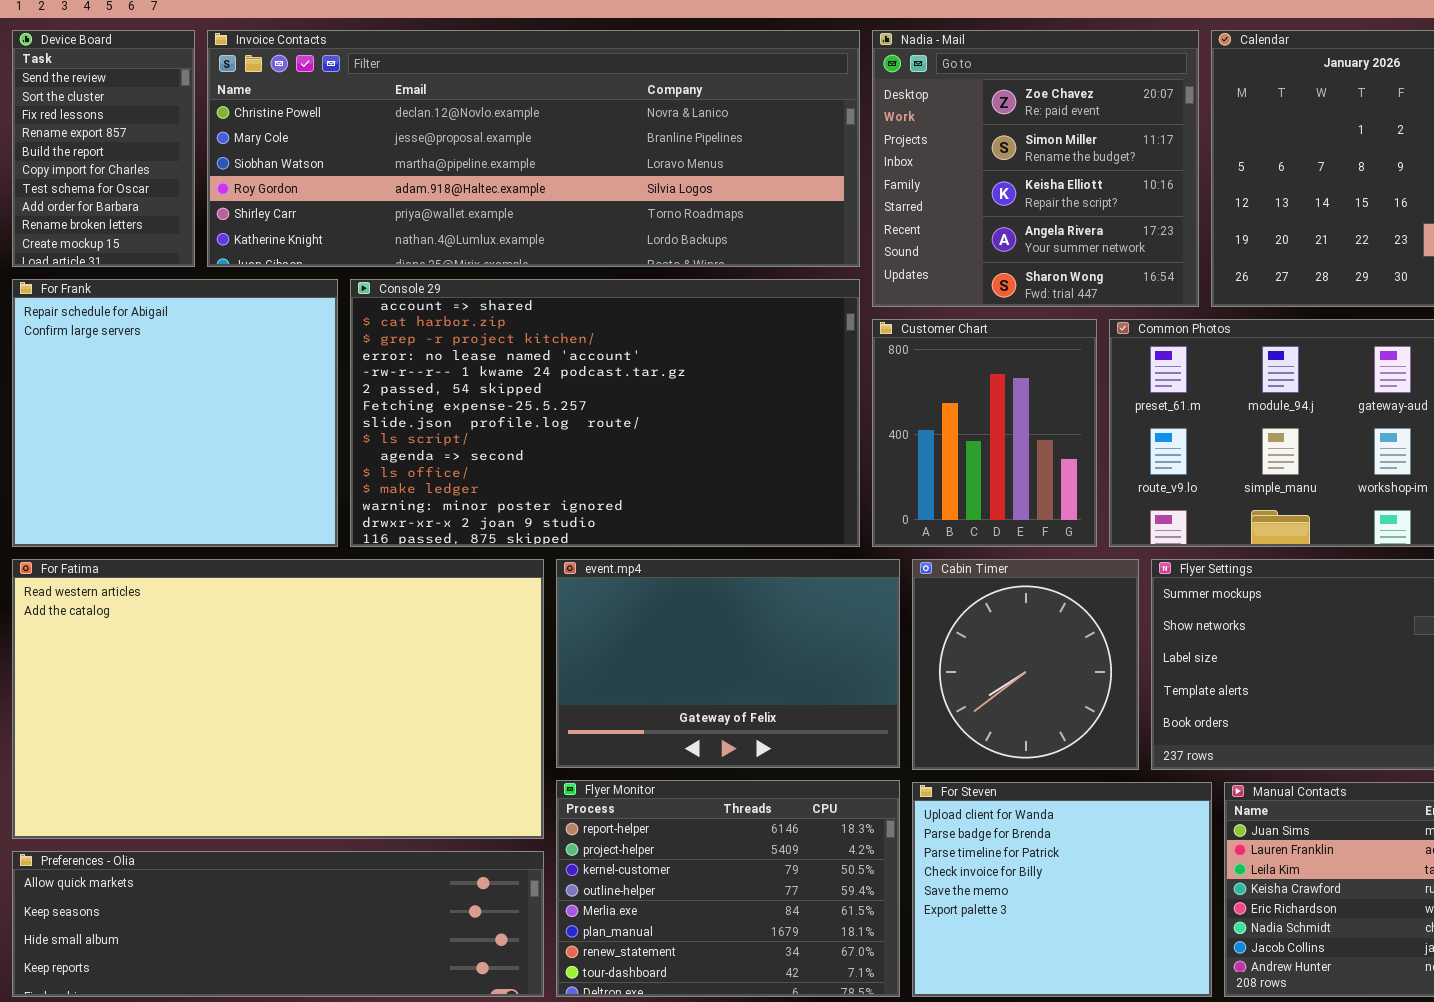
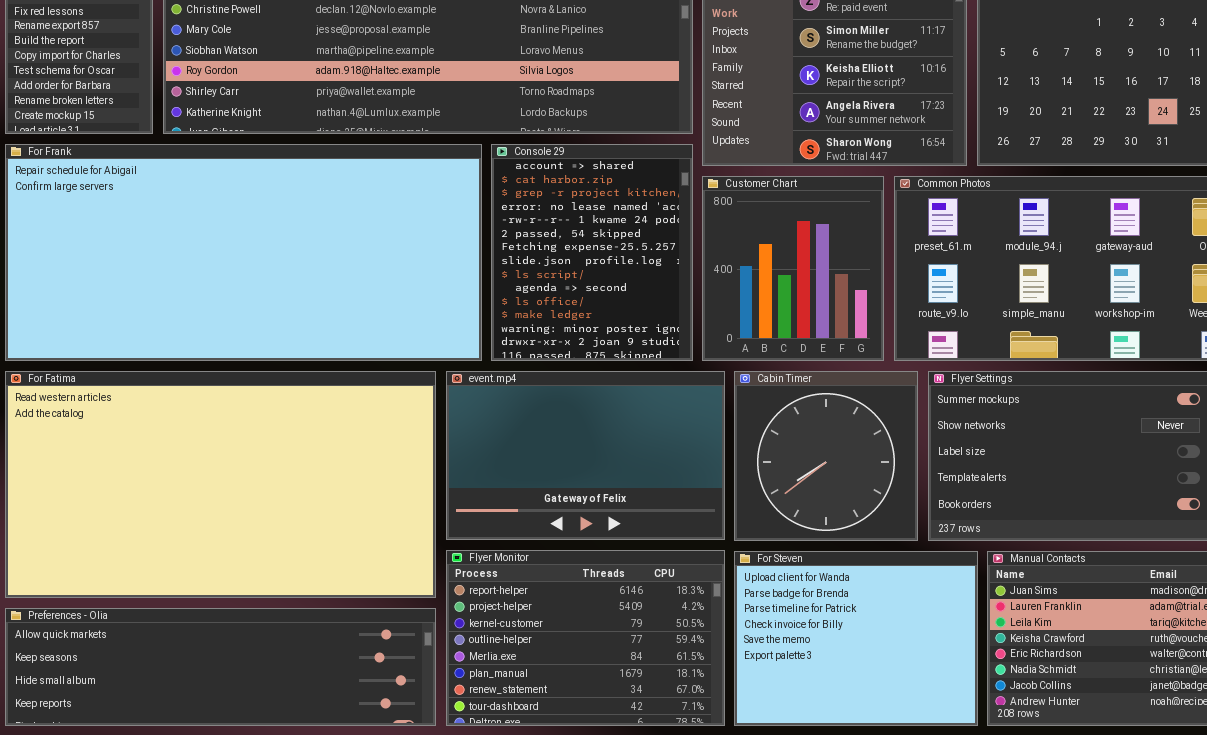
For Frank: [12,279,338,547] -> [5,144,482,361], resized
Console 29: [350,279,860,547] -> [491,144,693,361], resized

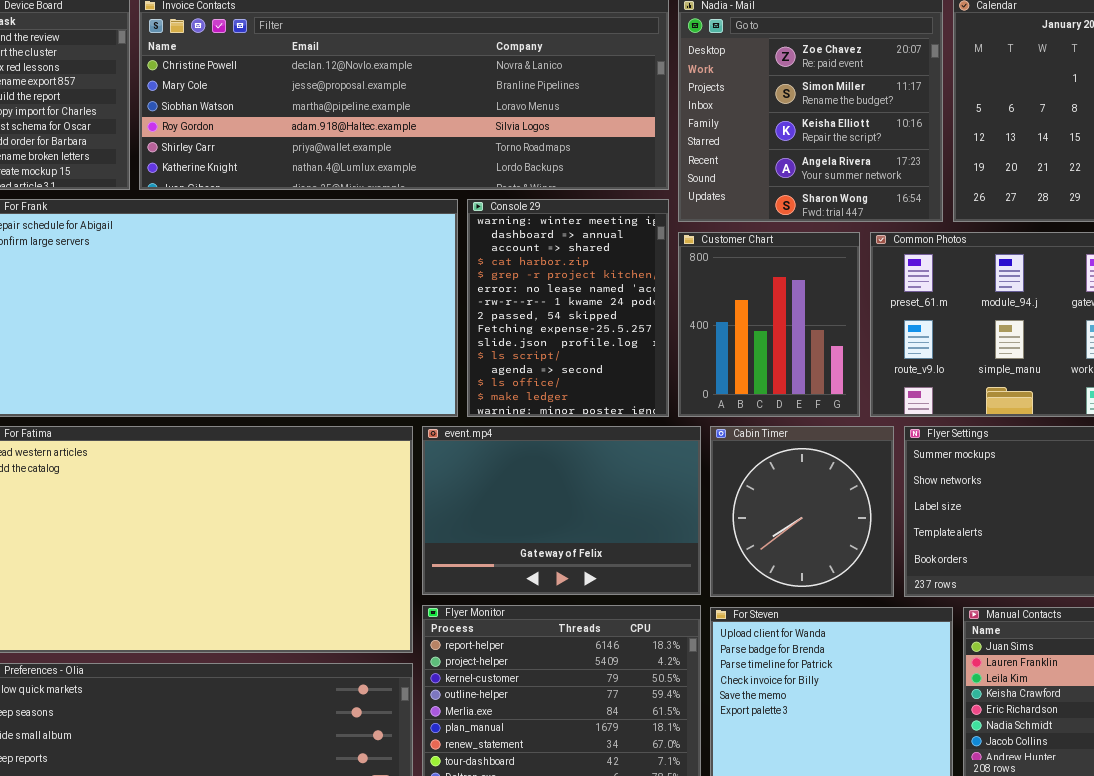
Console 29: [491,144,693,361] -> [467,199,669,417], scrolled up 2 rows

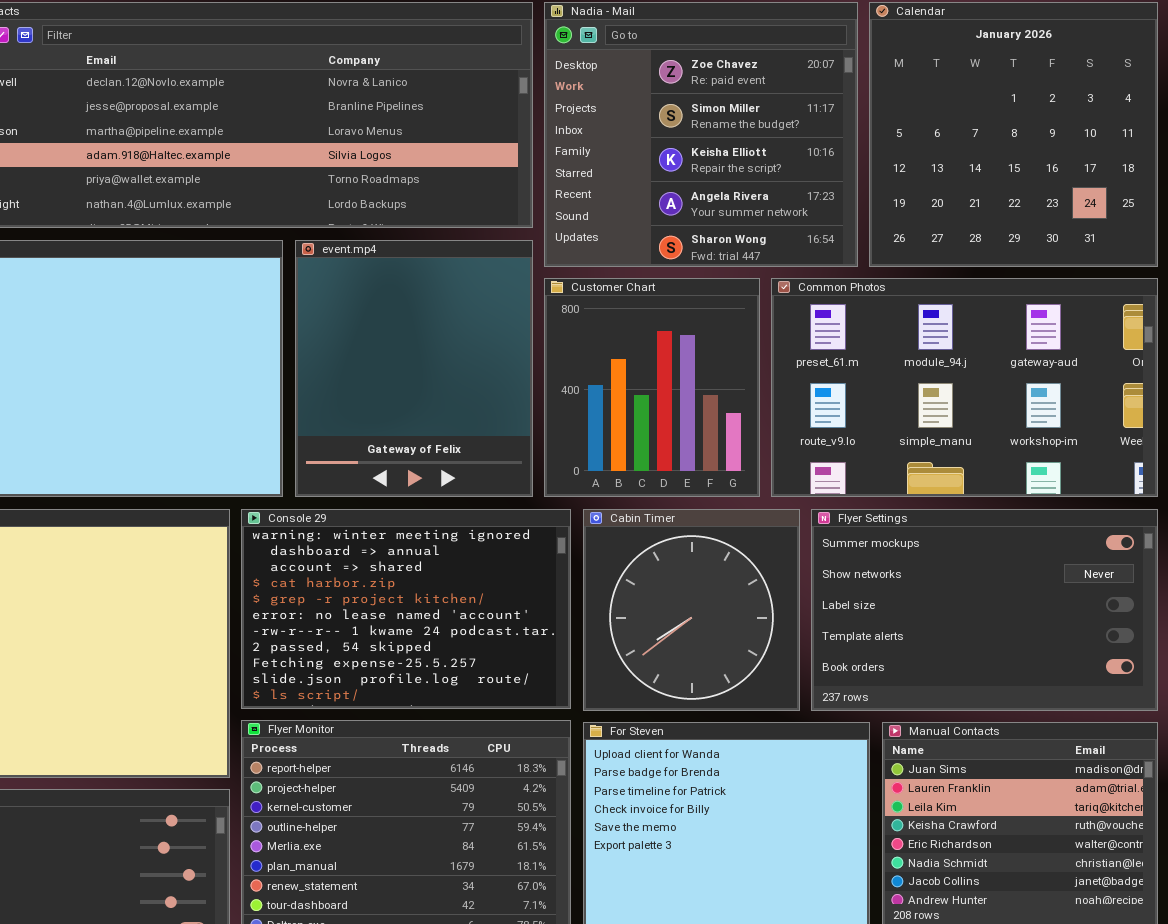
Console 29: [467,199,669,417] -> [241,509,571,709], moved, resized
event.mp4: [422,426,701,595] -> [295,240,533,497], moved, resized

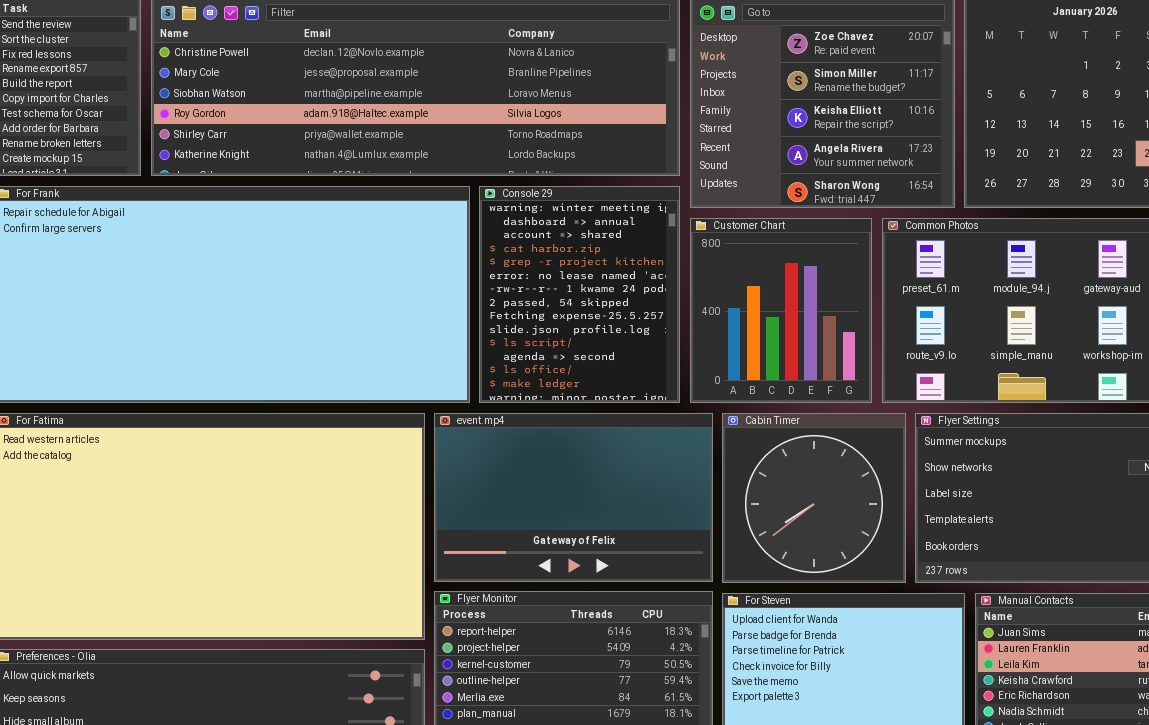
event.mp4: [295,240,533,497] -> [434,413,713,582], moved, resized
Console 29: [241,509,571,709] -> [479,186,680,403], moved, resized

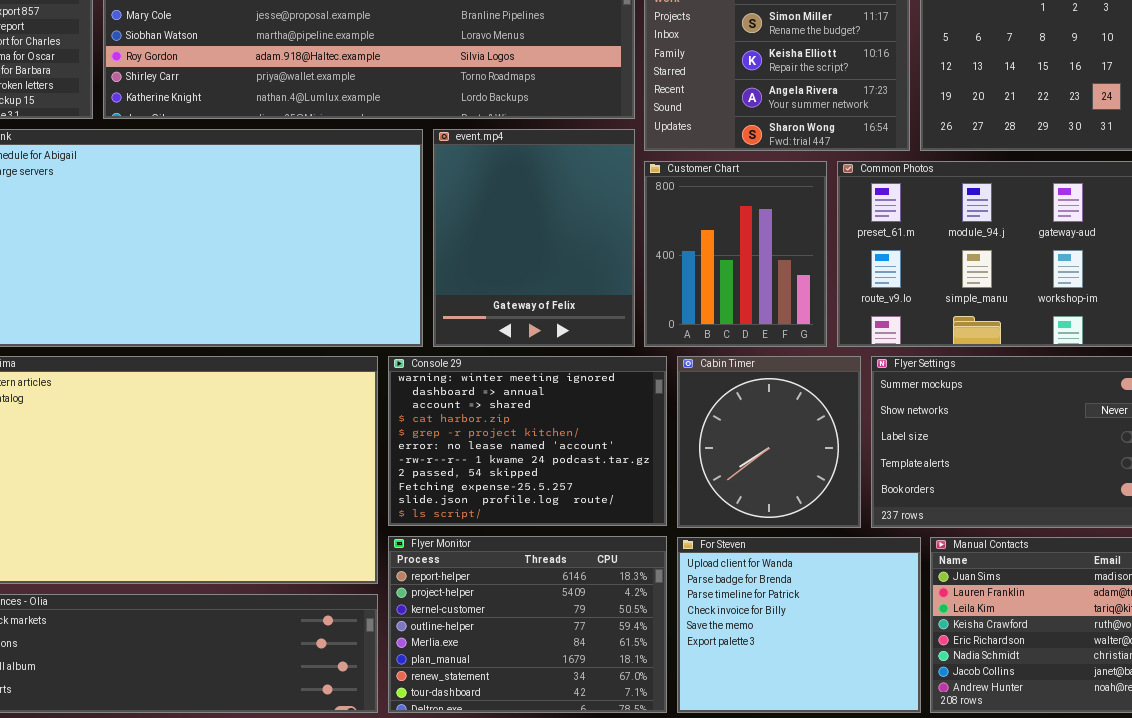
Console 29: [479,186,680,403] -> [388,356,667,526], moved, resized
event.mp4: [434,413,713,582] -> [433,129,635,347], moved, resized

